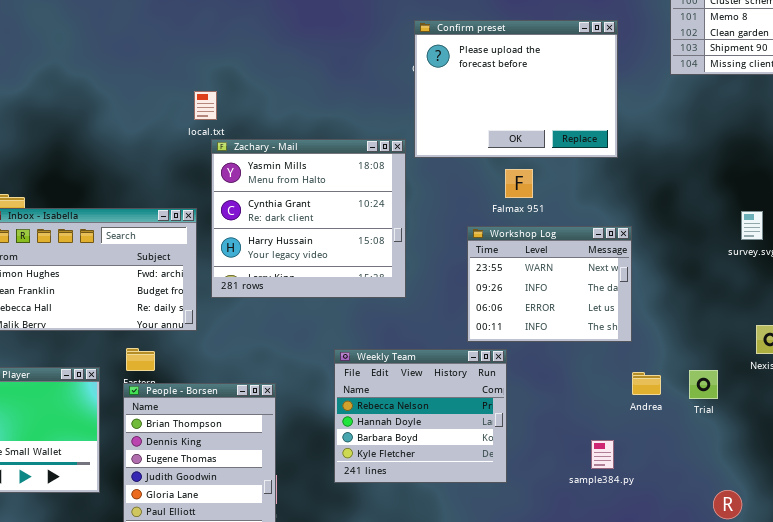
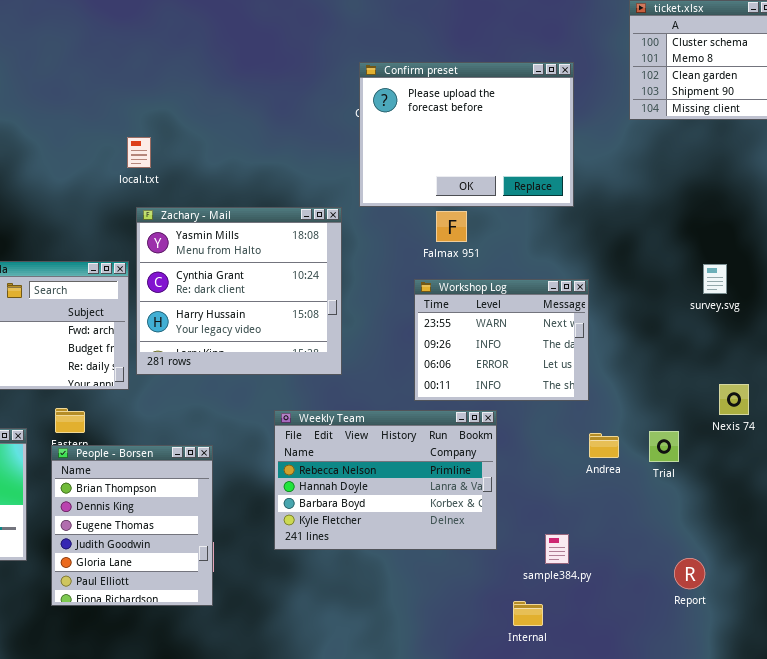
Zachary - Mail: [211,139,406,298] -> [136,207,342,375], moved
Falmax 951: [505,169,533,198] -> [436,211,467,242], moved
Weekly Team: [334,349,507,483] -> [274,410,497,550], resized
sample384.py: [591,440,614,469] -> [545,534,569,564], moved

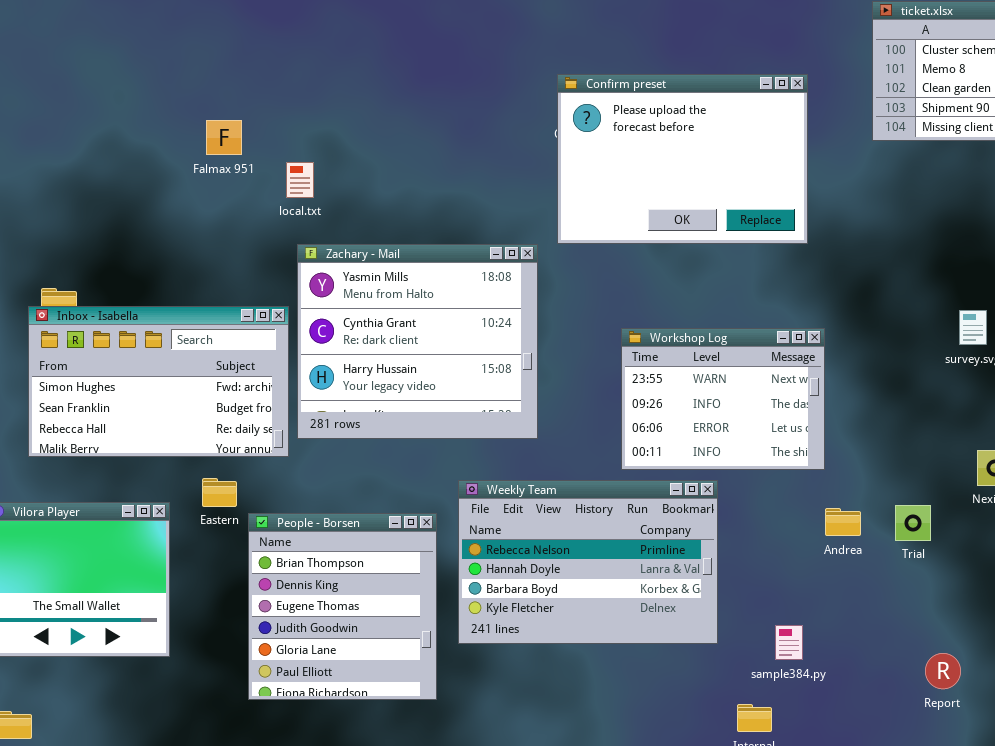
Falmax 951: [436,211,467,242] -> [206,120,242,155], moved
People - Borsen: [51,445,213,606] -> [248,513,437,700], moved

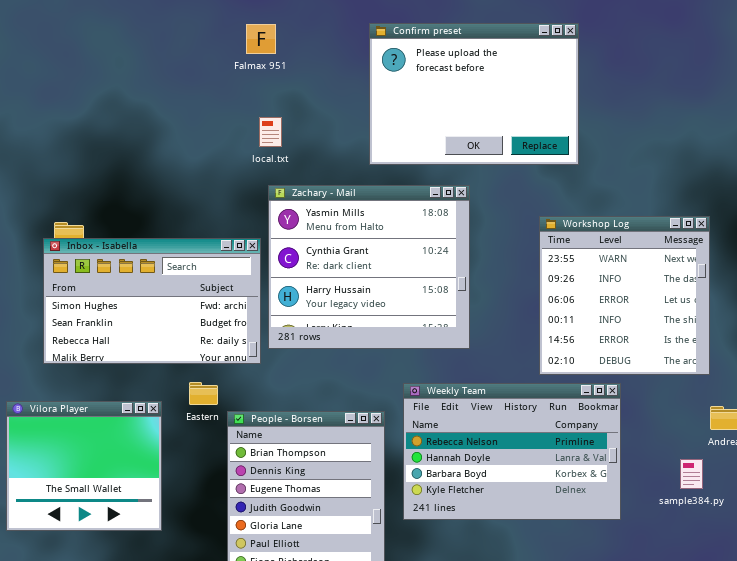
Confirm preset: [557,74,808,244] -> [369,23,579,165], moved
Falmax 951: [206,120,242,155] -> [246,24,276,54], moved
Workshop Log: [621,328,825,470] -> [539,216,710,375], resized
sample384.py: [775,625,803,660] -> [680,459,703,489], moved

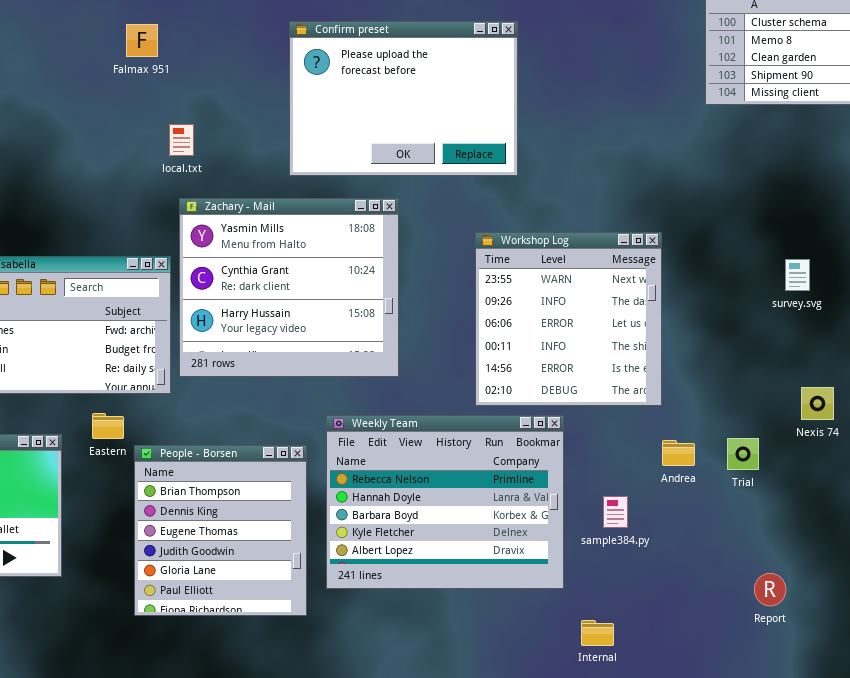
Falmax 951: [246,24,276,54] -> [126,24,158,57], moved
Weekly Team: [403,383,621,520] -> [326,415,564,589], resized
sample384.py: [680,459,703,489] -> [603,496,628,528], moved

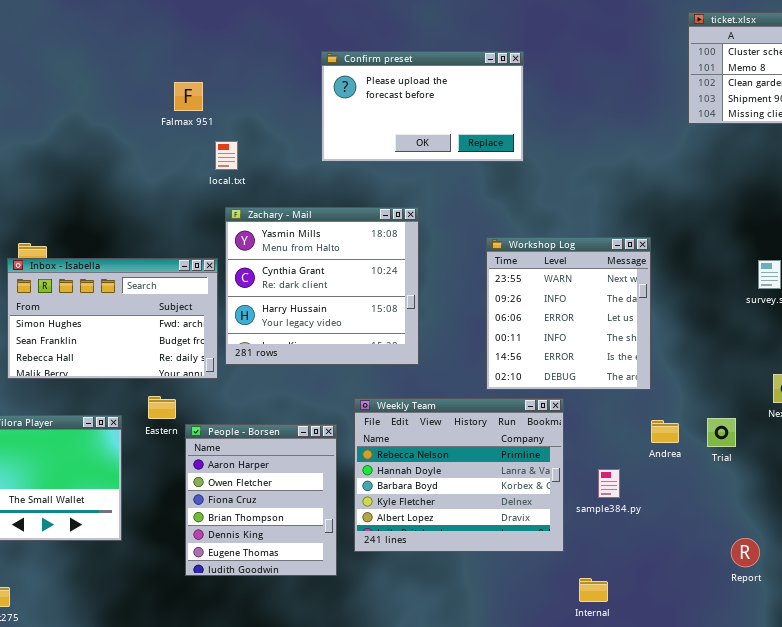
Confirm preset: [289,21,518,176] -> [321,51,524,162], resized
Falmax 951: [126,24,158,57] -> [174,82,203,111], moved
People - Borsen: [134,445,307,616] -> [185,424,337,576], scrolled up 3 rows

